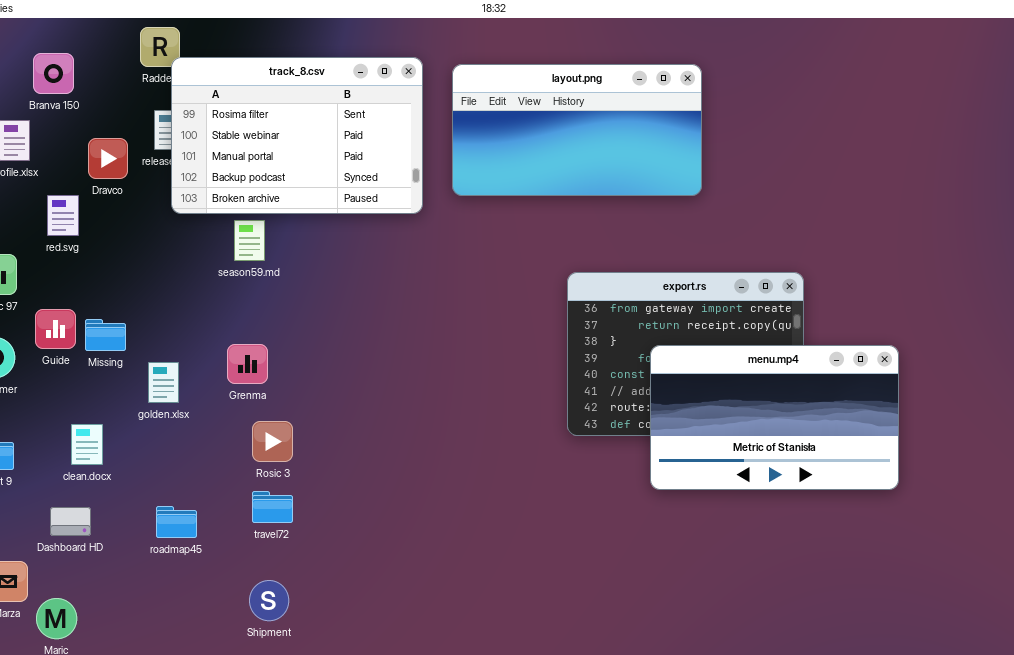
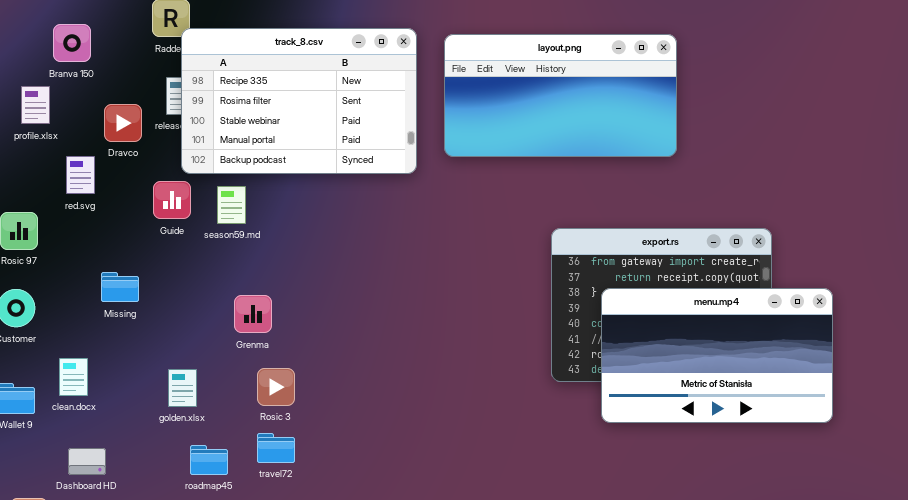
track_8.csv: [171,57,423,214] -> [181,28,417,174], scrolled up 1 row
season59.md: [234,220,265,261] -> [217,186,246,224], moved
Guide: [35,309,76,349] -> [153,181,191,219], moved
menu.mp4: [650,345,899,490] -> [601,288,833,423], moved
golden.xlsx: [148,362,179,403] -> [168,369,197,407], moved
clean.docx: [71,424,103,465] -> [59,358,88,396], moved
roadmap45: [156,506,197,538] -> [190,445,228,475], moved

